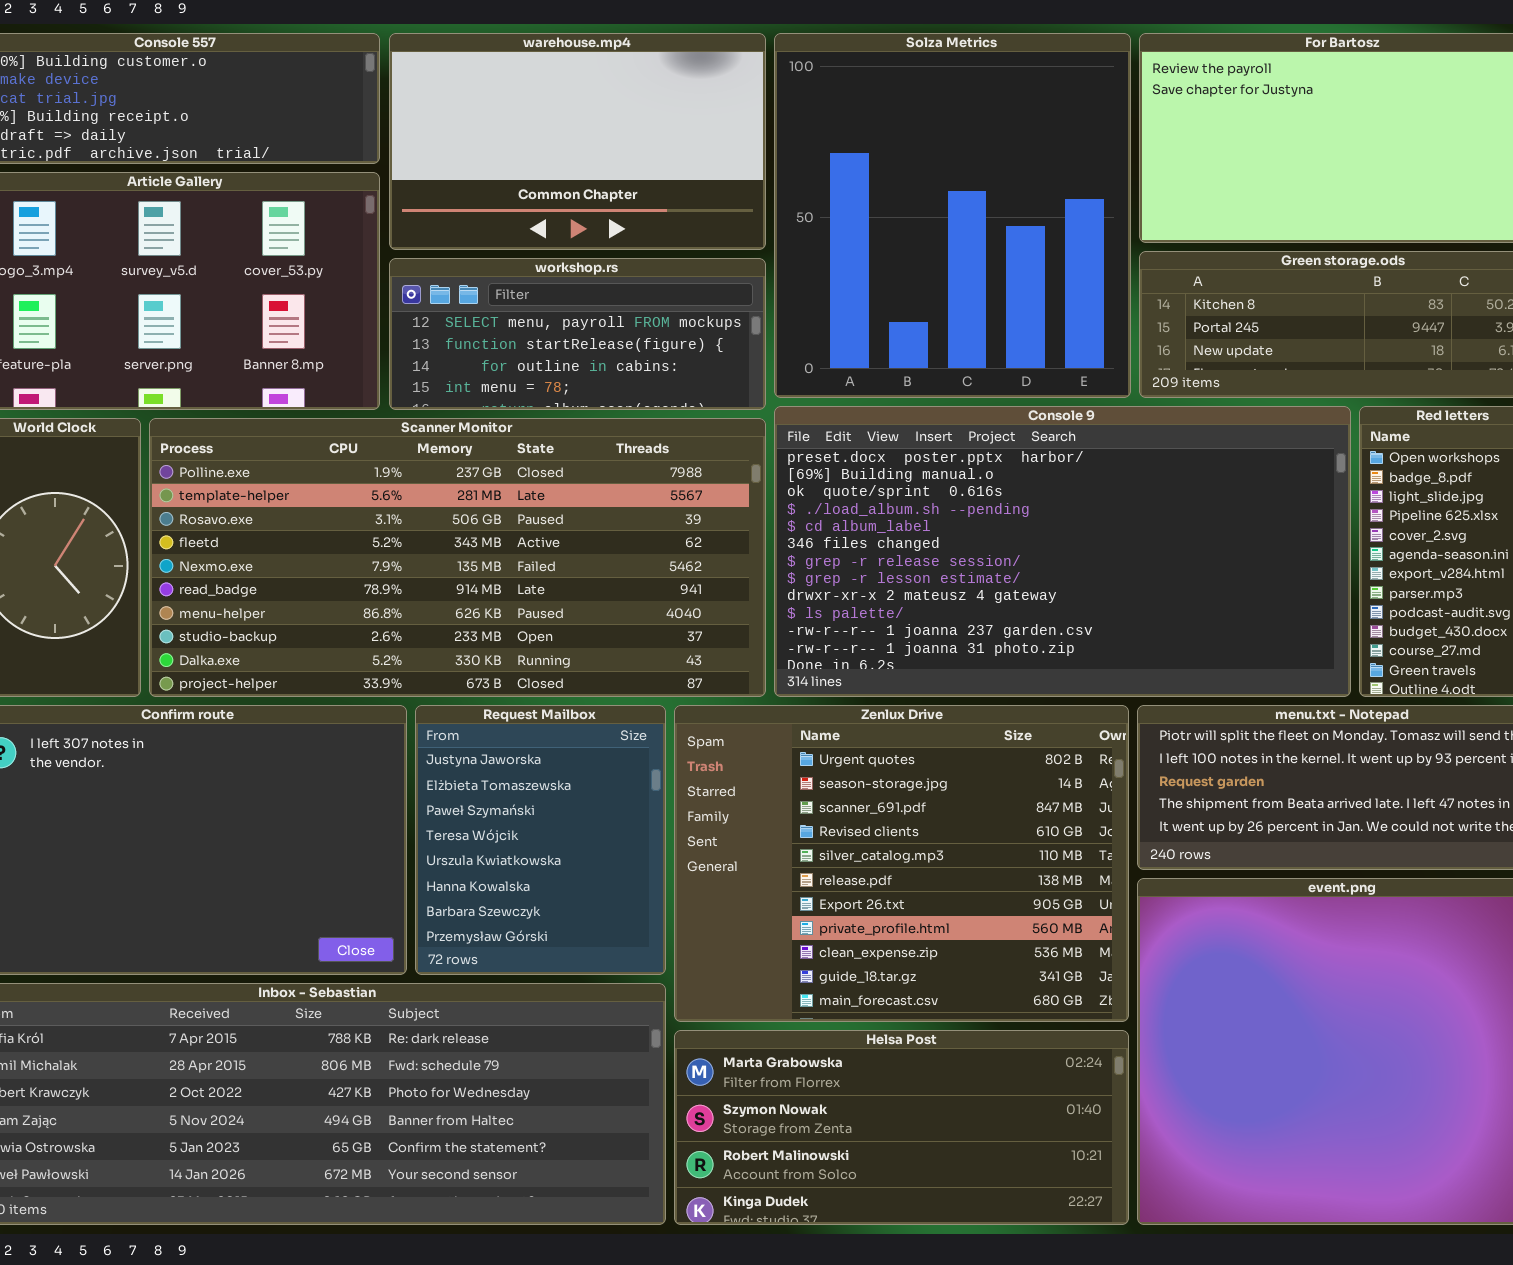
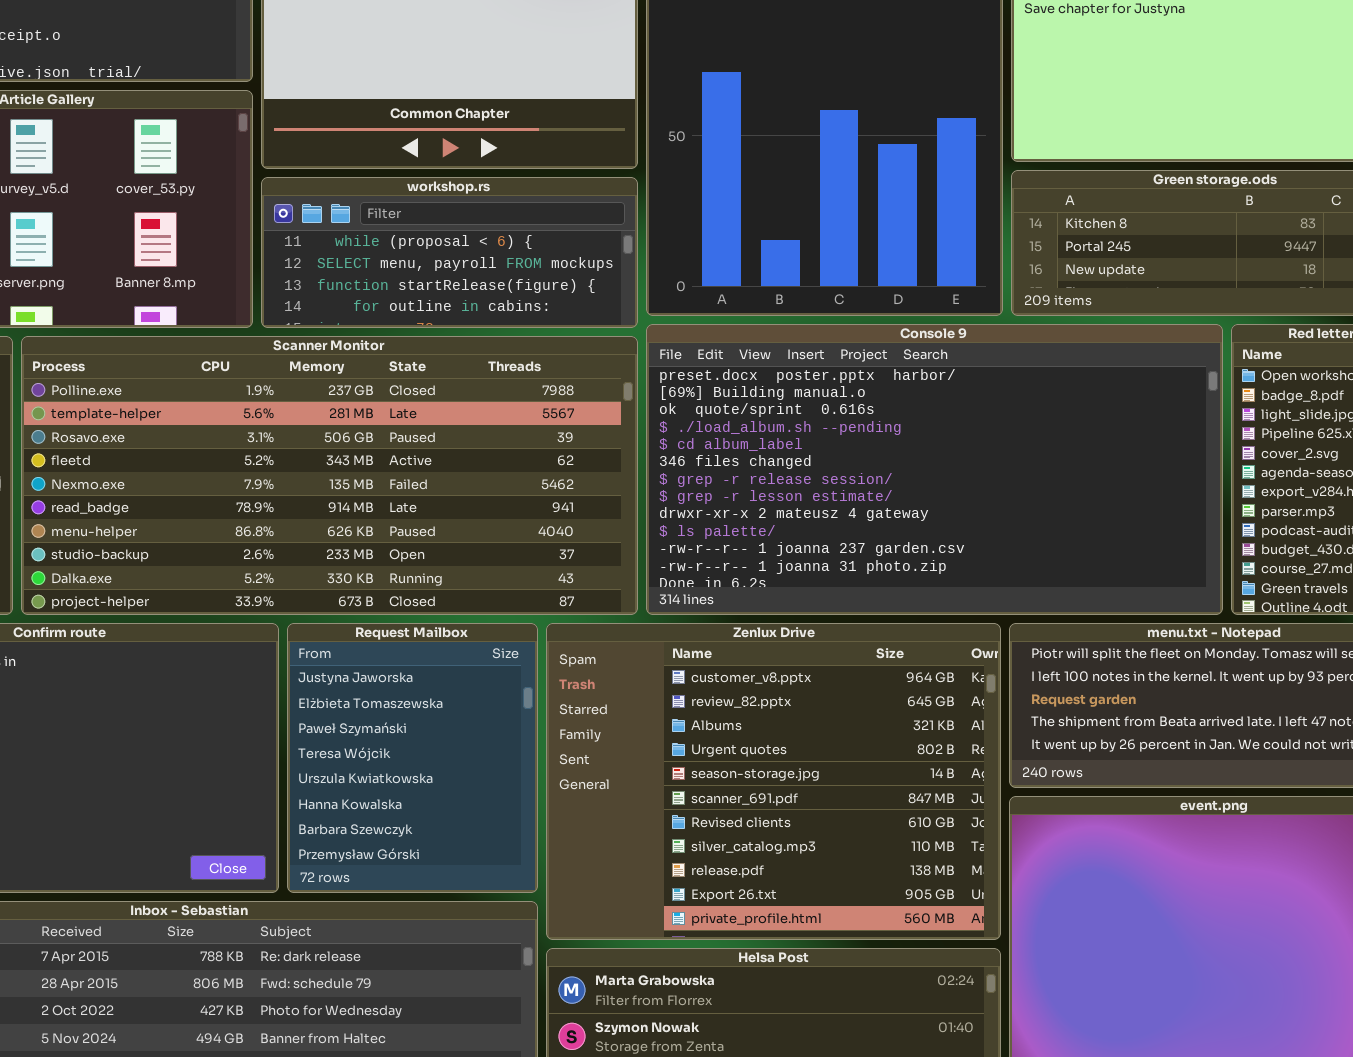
workshop.rs: [389,258,766,410] -> [261,177,638,328], scrolled up 1 row
Zenlux Drive: [674,705,1129,1022] -> [546,623,1001,940], scrolled up 3 rows

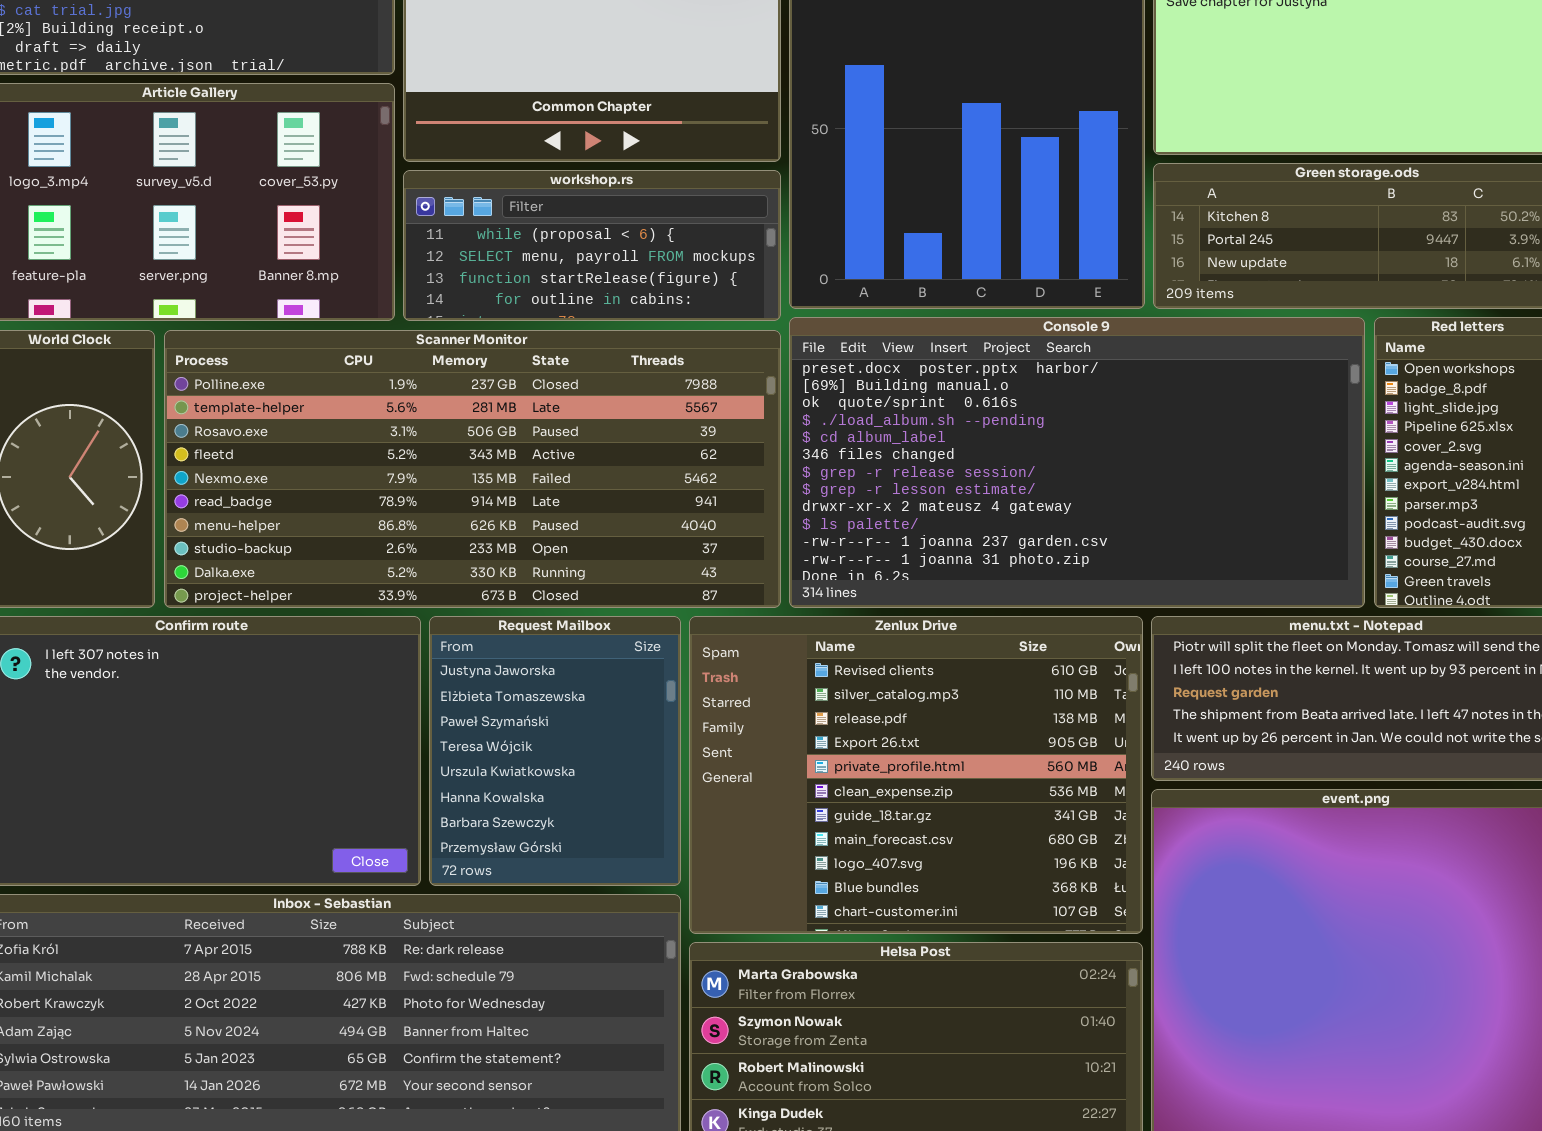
Zenlux Drive: [546,623,1001,940] -> [689,616,1143,934], scrolled down 6 rows

